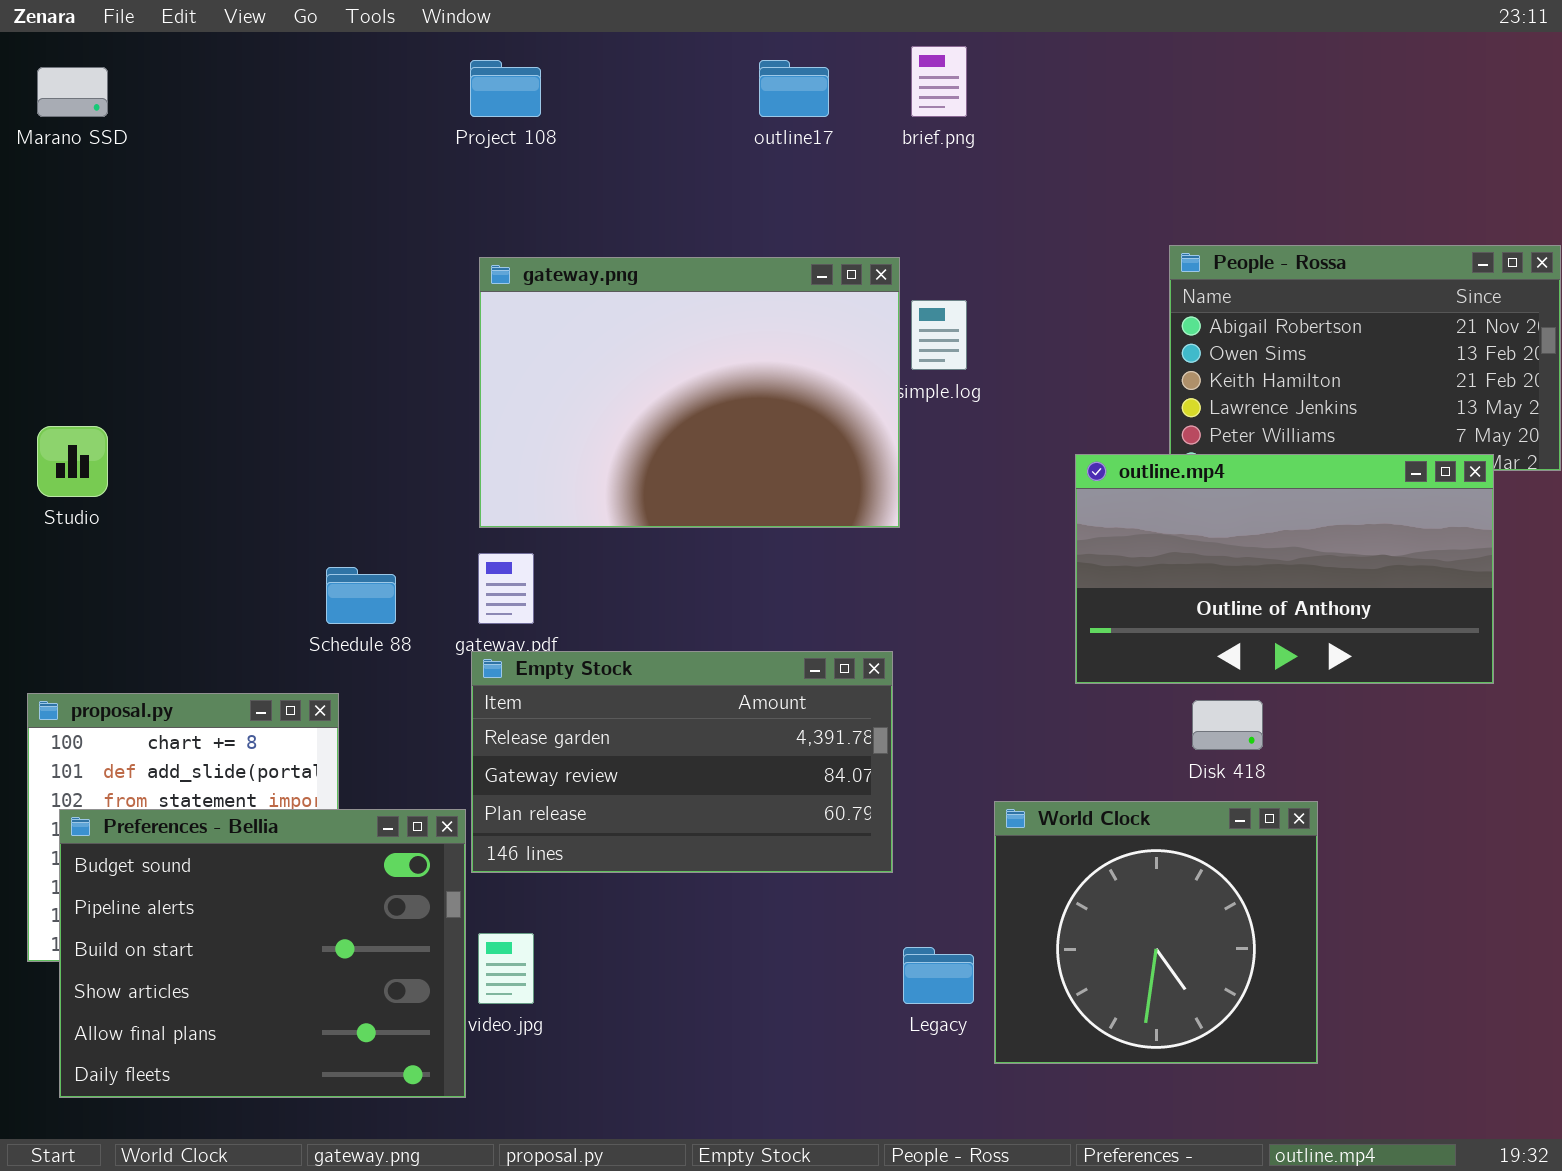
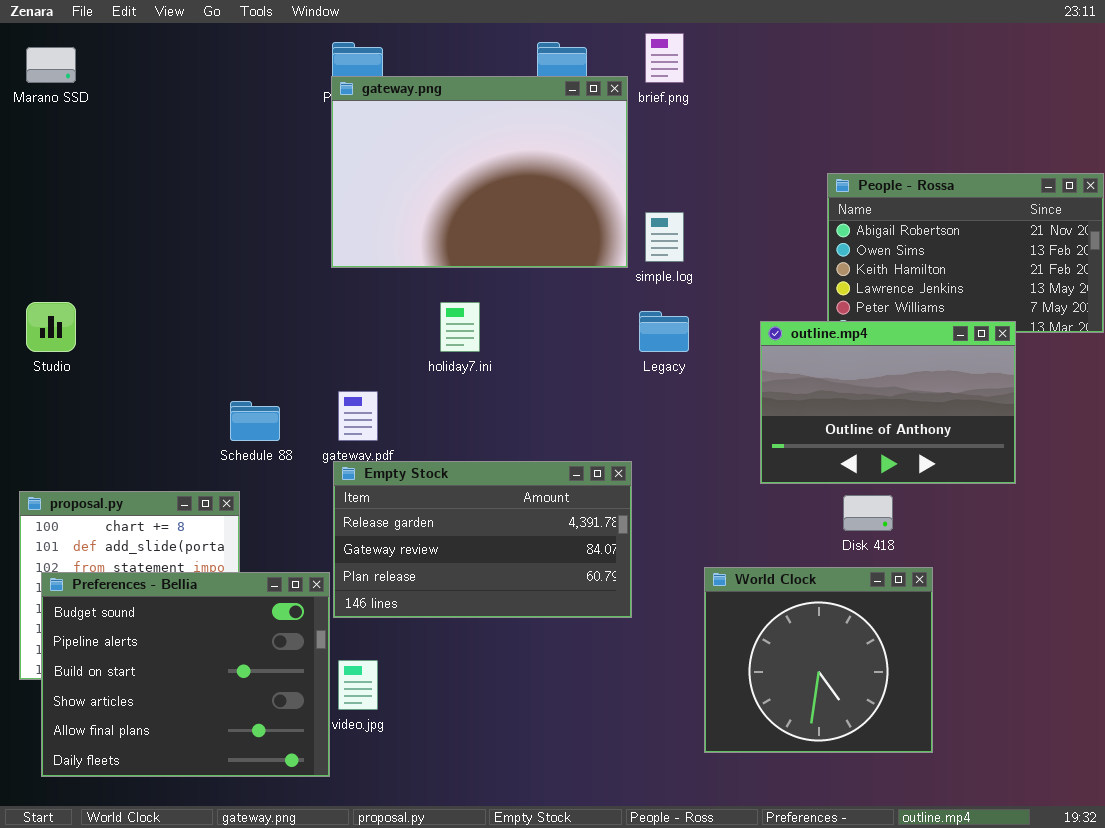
gateway.png: [479,257,900,528] -> [331,76,628,268], moved
outline.mp4: [1075,454,1494,684] -> [760,321,1016,484], resized
Legacy: [903,947,974,1004] -> [639,311,689,352], moved

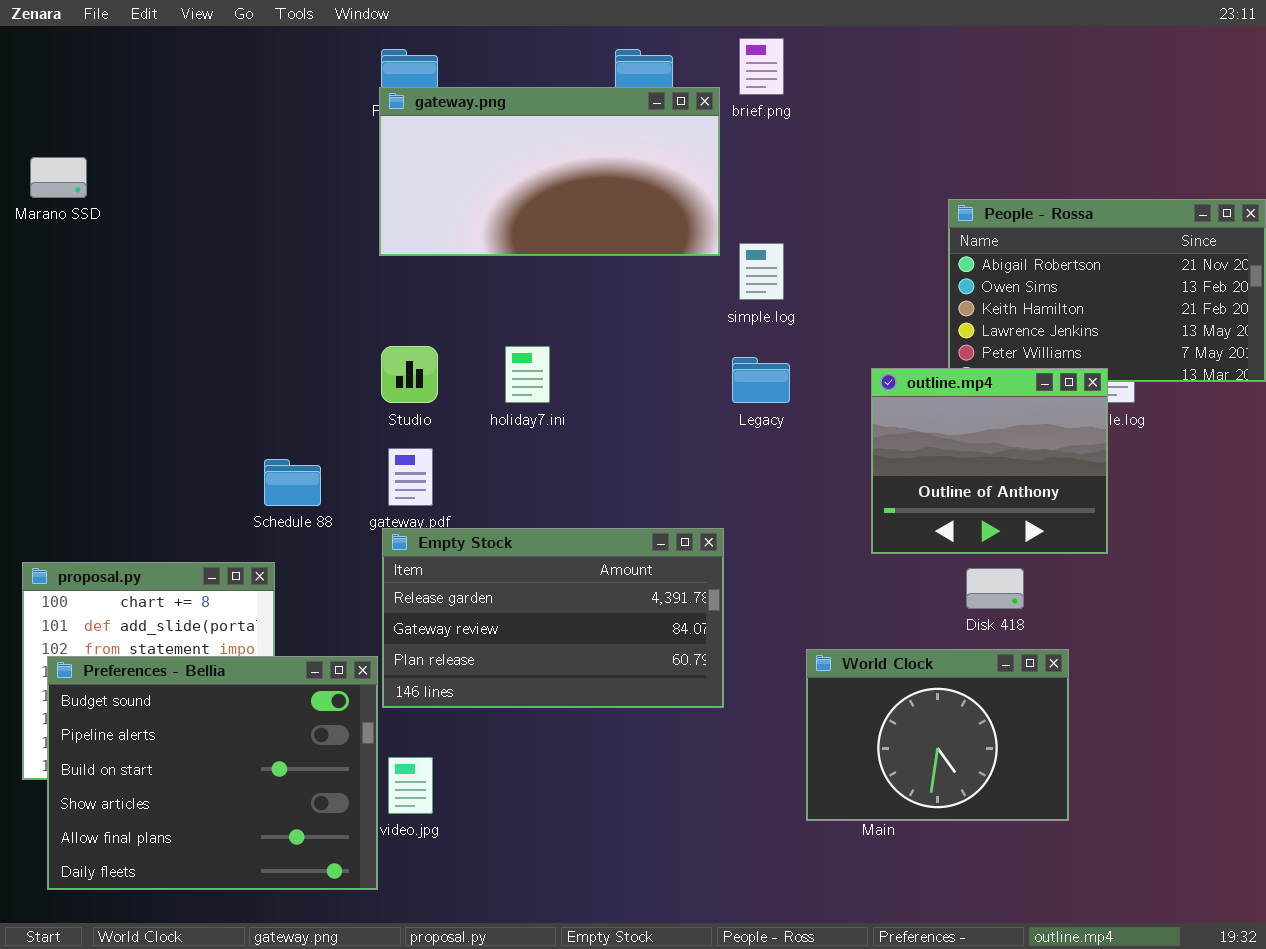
Marano SSD: [26,47,76,83] -> [30,157,87,198], moved
gateway.png: [331,76,628,268] -> [379,87,720,256], resized
Studio: [26,302,76,352] -> [381,346,438,403], moved
outline.mp4: [760,321,1016,484] -> [871,368,1108,554], resized
World Clock: [704,567,933,753] -> [806,649,1069,821], resized

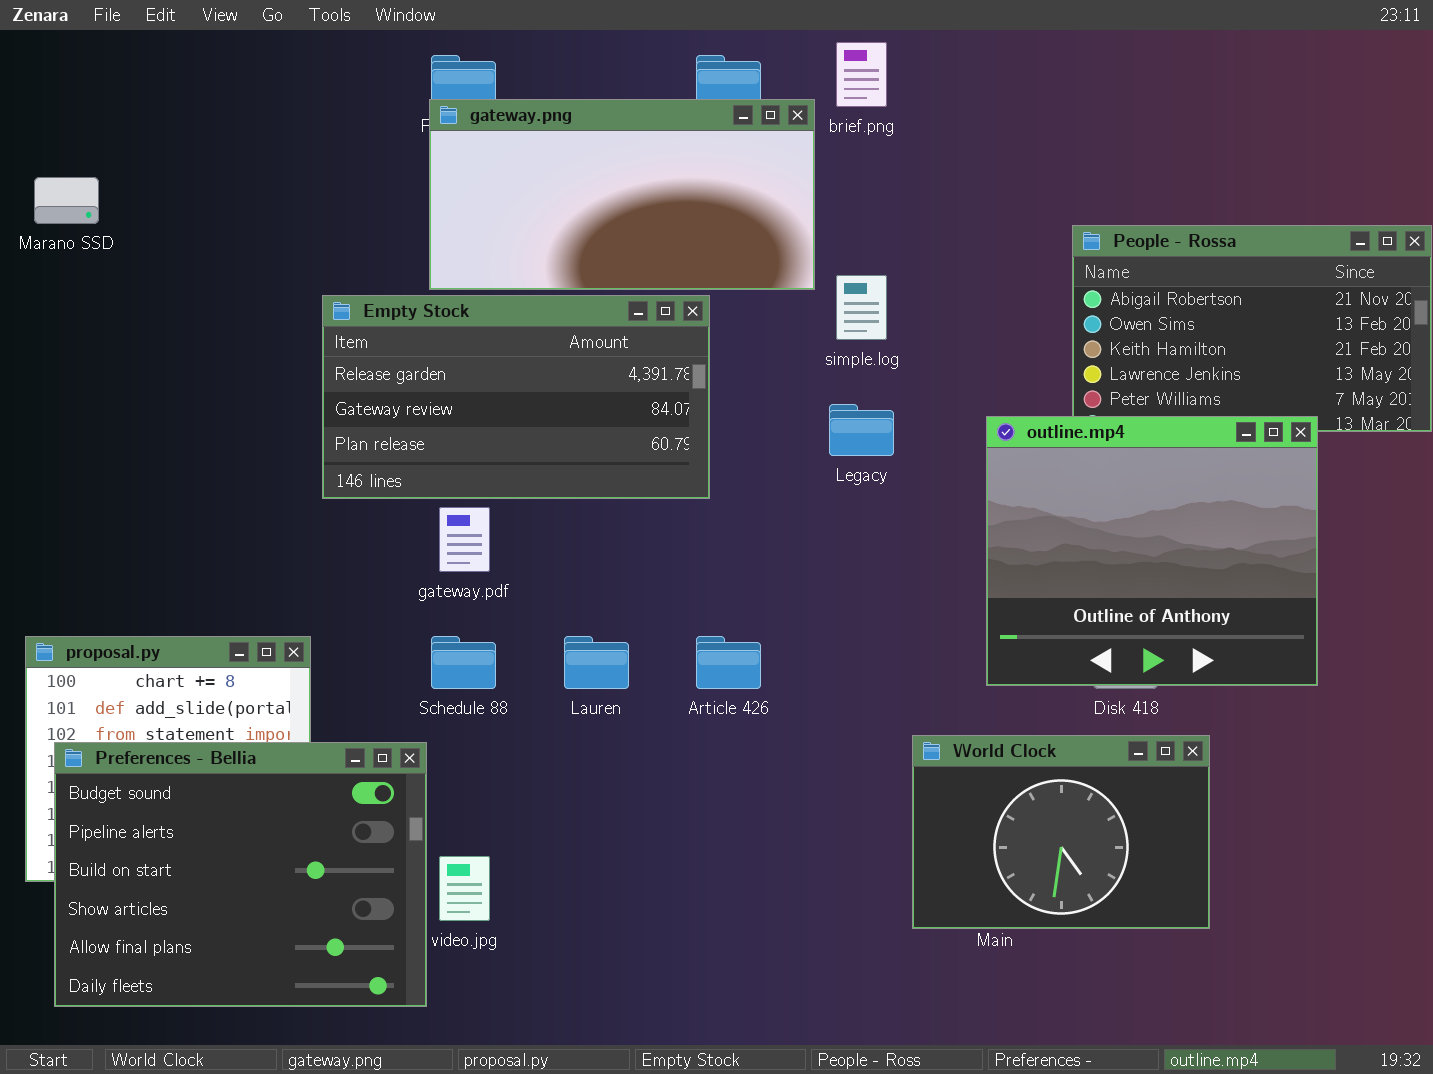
outline.mp4: [871,368,1108,554] -> [986,416,1318,686], resized
Schedule 88: [264,459,321,506] -> [431,636,496,689], moved
Empty Stock: [382,528,724,708] -> [322,295,710,499], moved

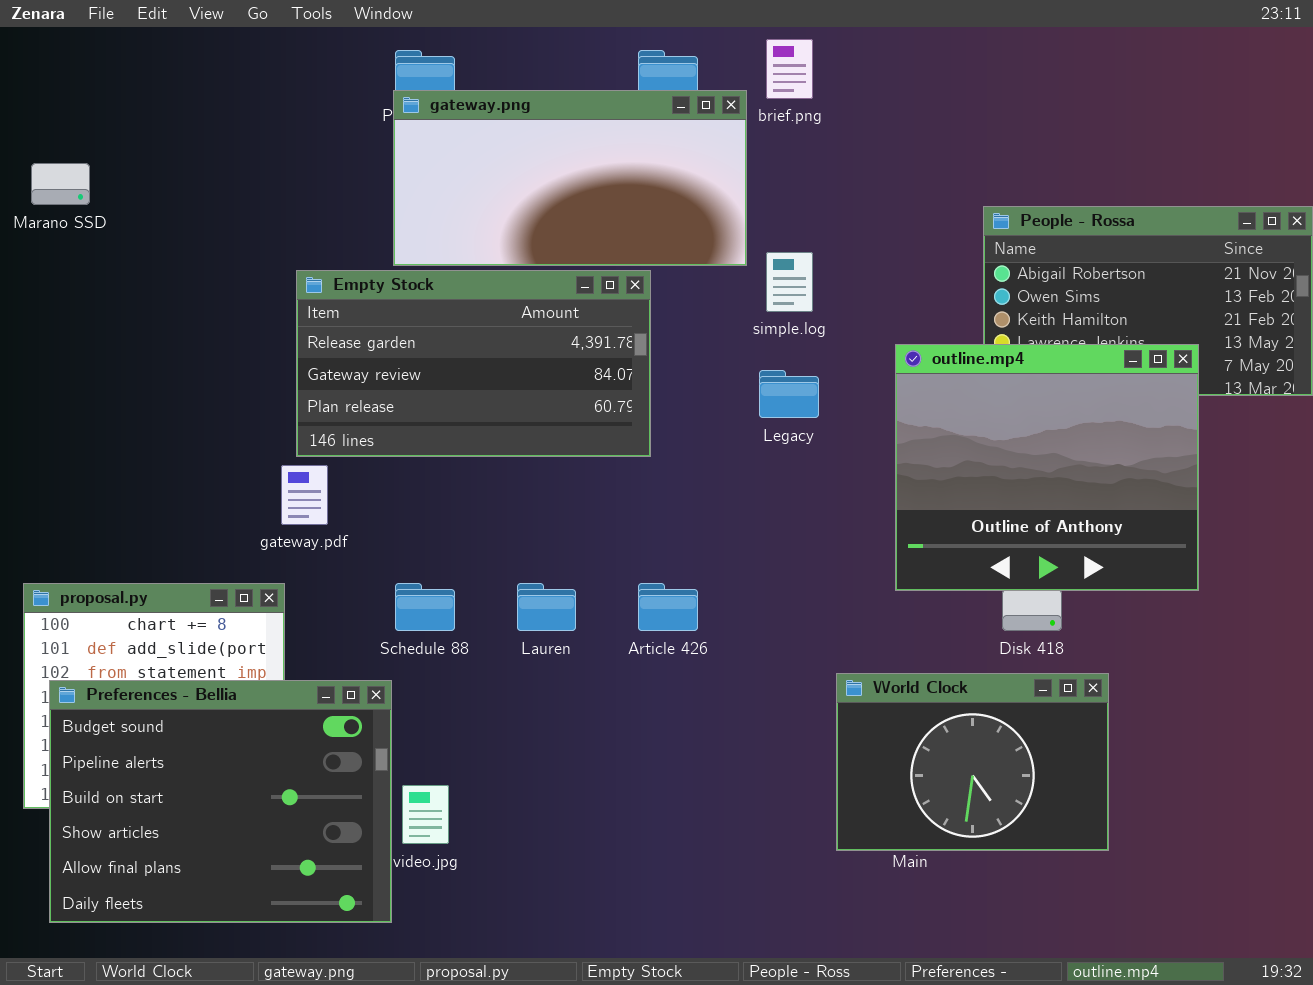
outline.mp4: [986,416,1318,686] -> [895,344,1199,591], moved
gateway.pdf: [439,507,490,572] -> [281,465,328,525], moved

